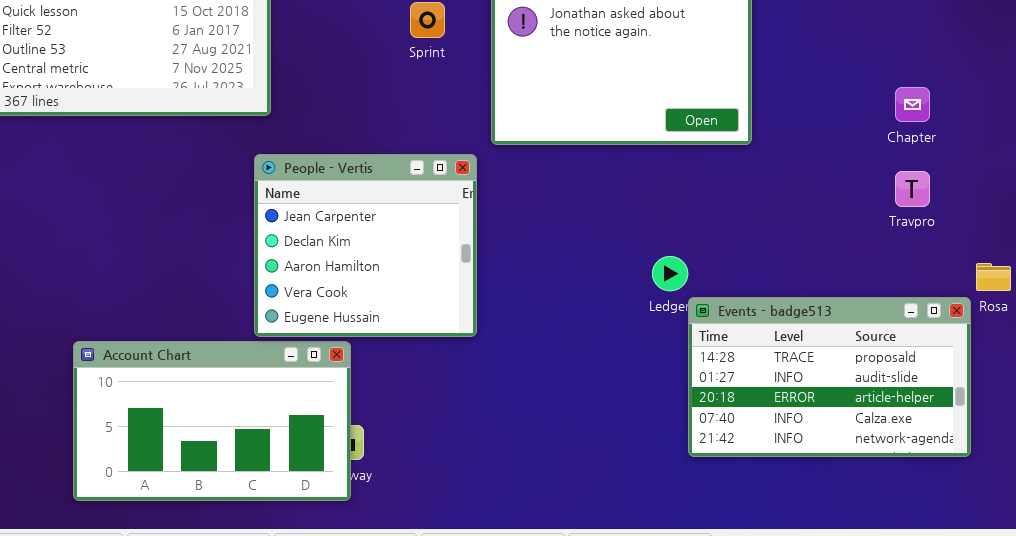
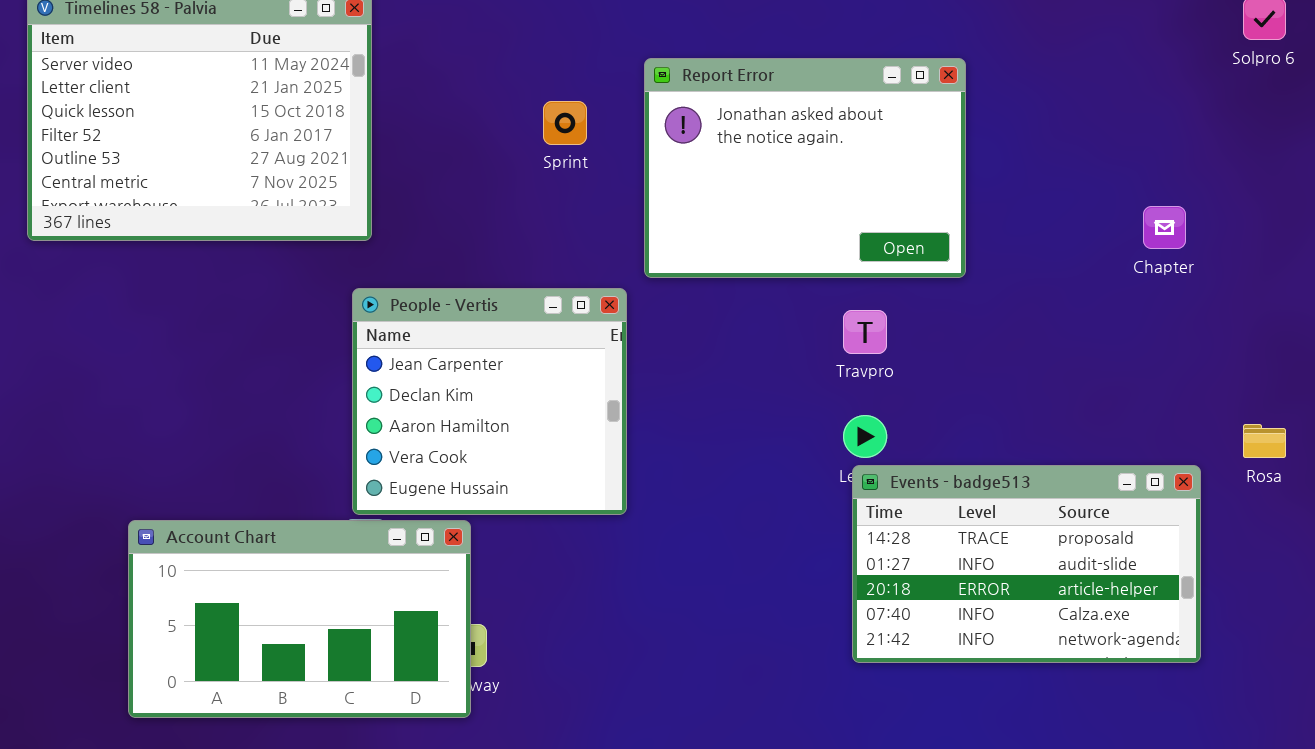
Travpro: [895,171,930,207] -> [843,310,887,354], moved
Events - badge513: [688,297,971,457] -> [852,465,1201,663], moved

